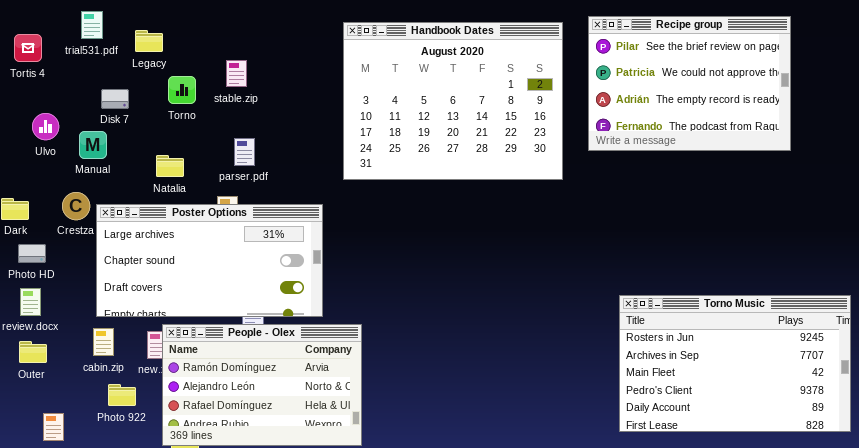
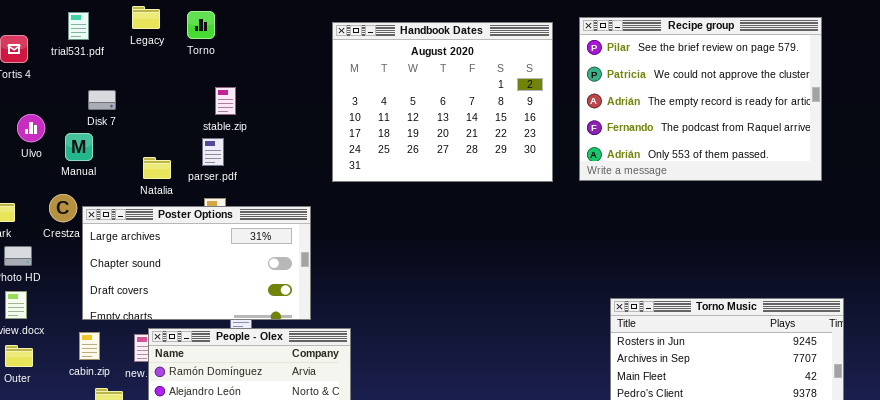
Recipe group: [588,16,791,151] -> [579,17,822,181], resized
Legacy: [135,30,163,52] -> [132,6,160,29], moved
stable.zip: [226,60,247,87] -> [215,87,236,115], moved
Torno: [168,76,196,104] -> [187,11,215,39], moved
parser.pdf: [234,138,255,166] -> [202,138,224,166], moved

